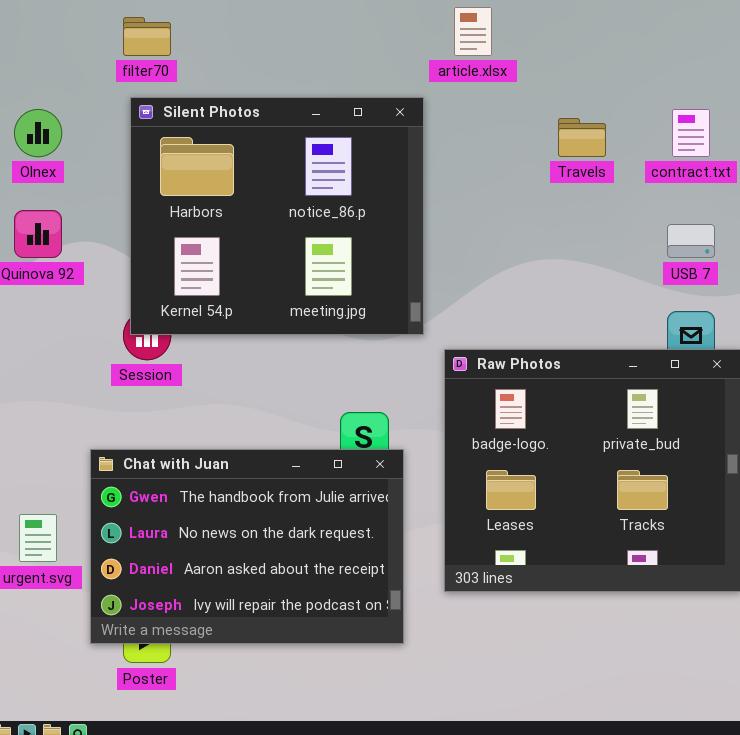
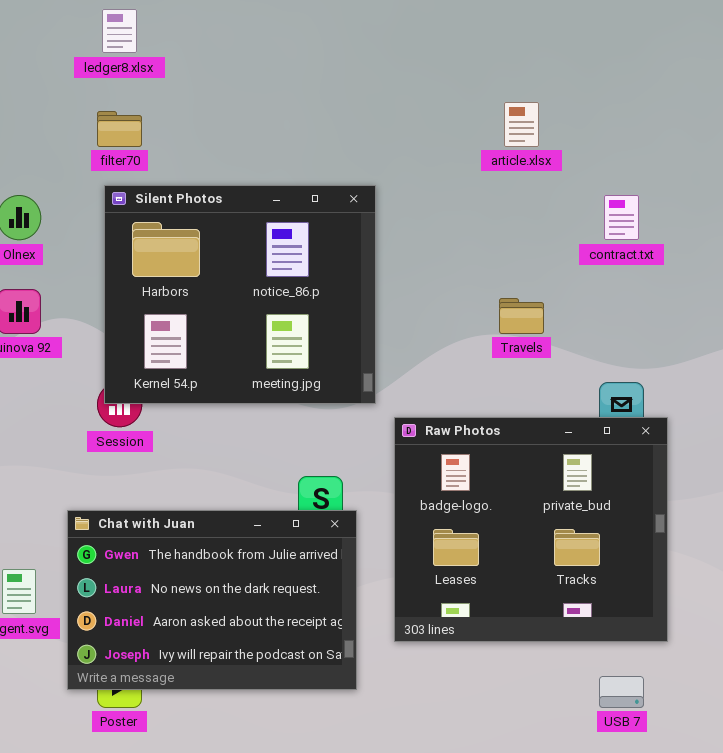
article.xlsx: [454,7,492,56] -> [504,102,539,147], moved
Travels: [558,118,606,157] -> [499,298,544,334], moved
USB 7: [667,224,715,258] -> [599,676,644,708], moved

